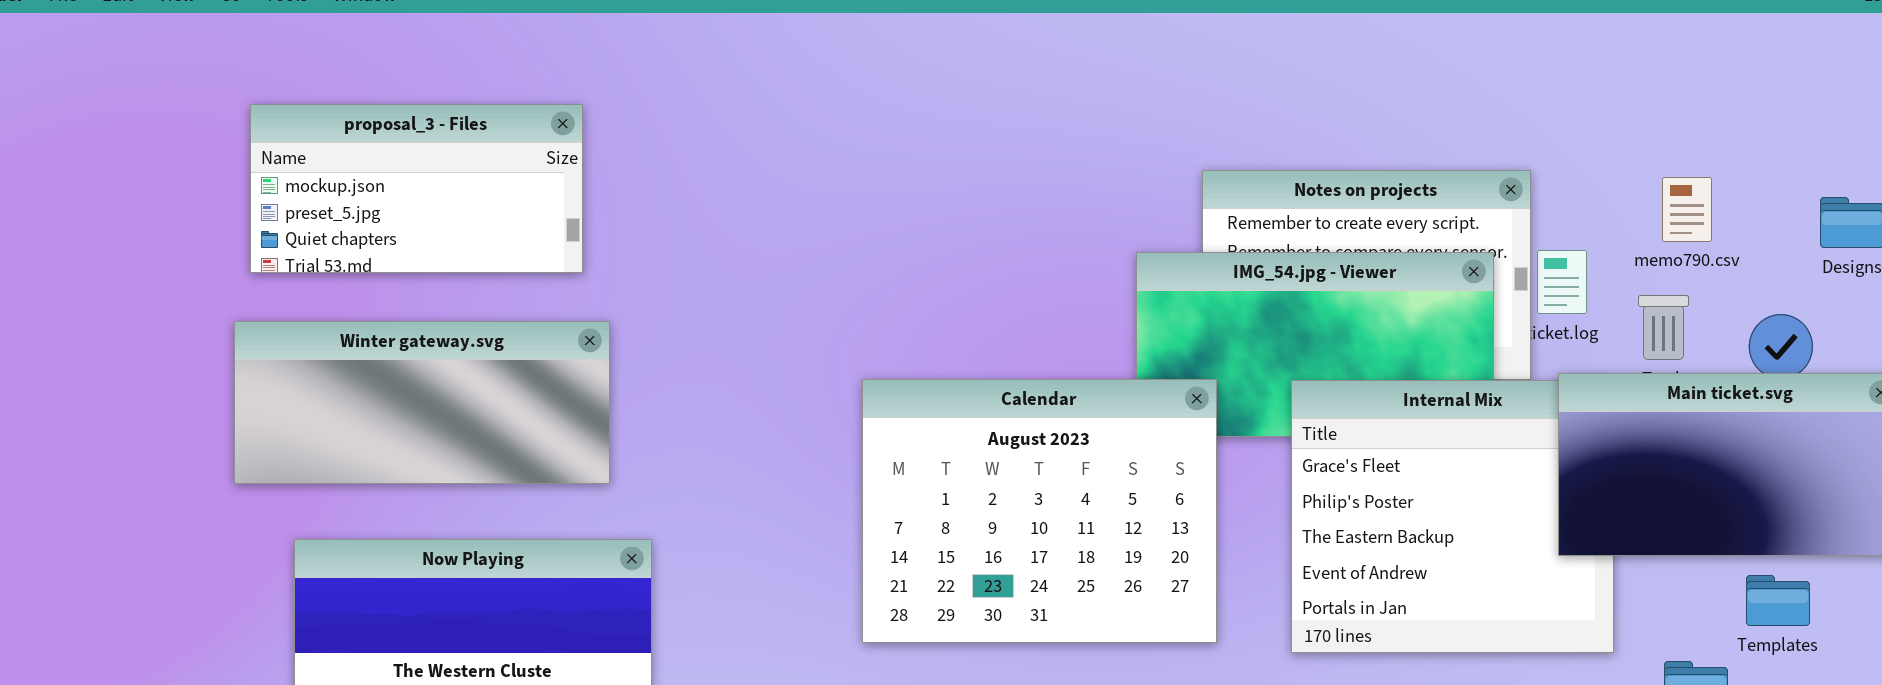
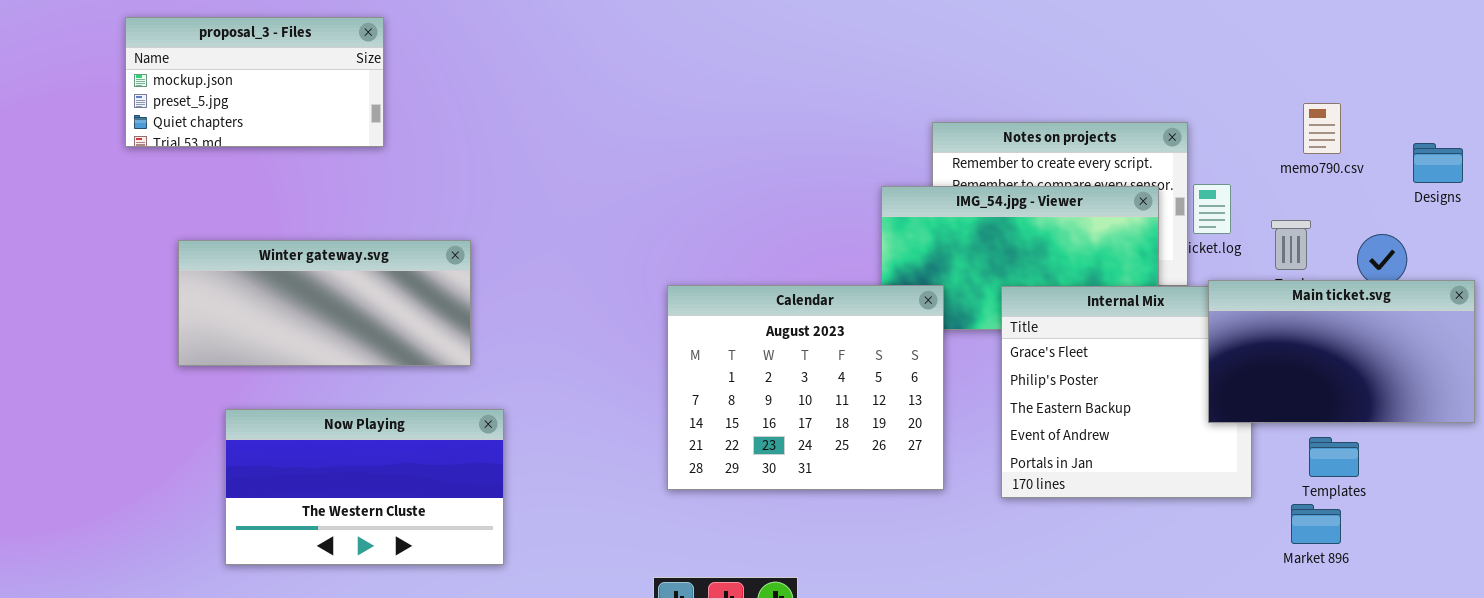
proposal_3 - Files: [250,104,583,273] -> [125,17,384,147], moved
memo790.csv: [1662,177,1712,242] -> [1303,103,1341,154], moved
Templates: [1746,575,1810,626] -> [1309,437,1359,477], moved

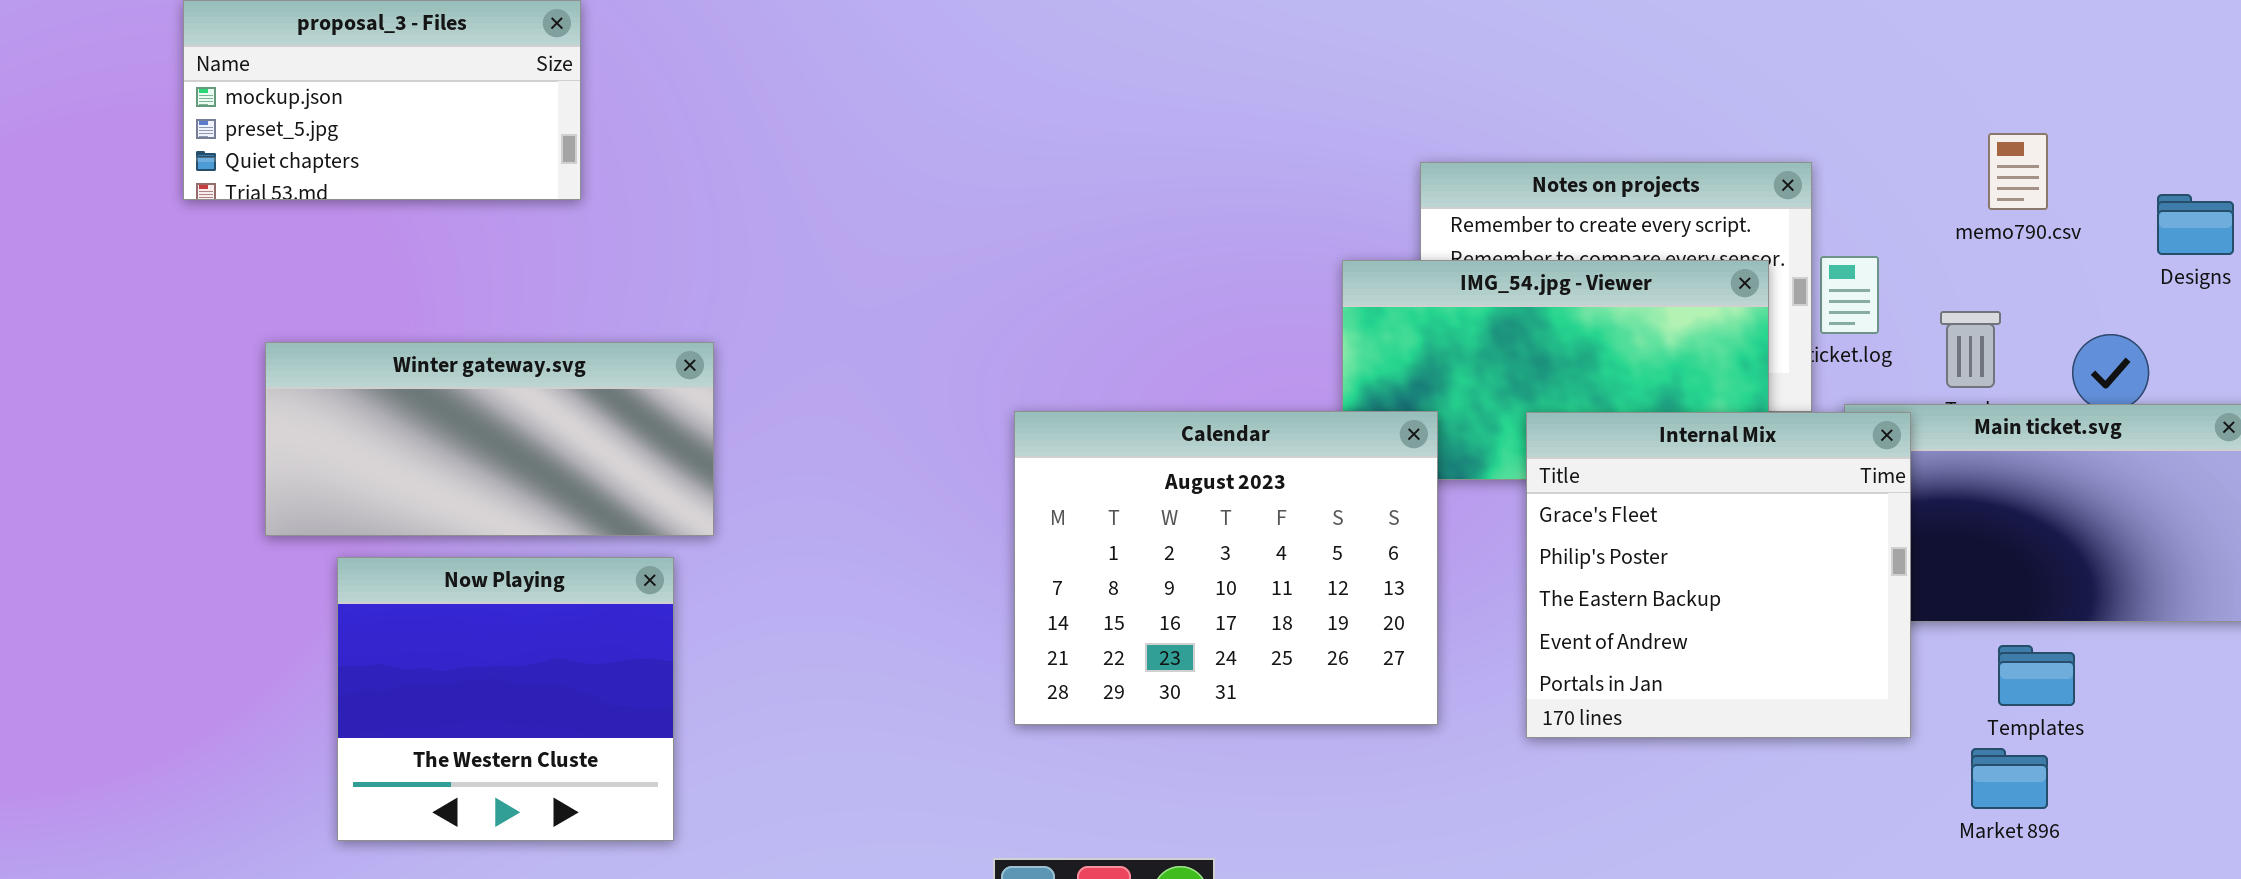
Internal Mix: [1001,286,1252,498] -> [1526,412,1911,738], raised
Now Playing: [225,409,504,565] -> [337,557,674,841], resized

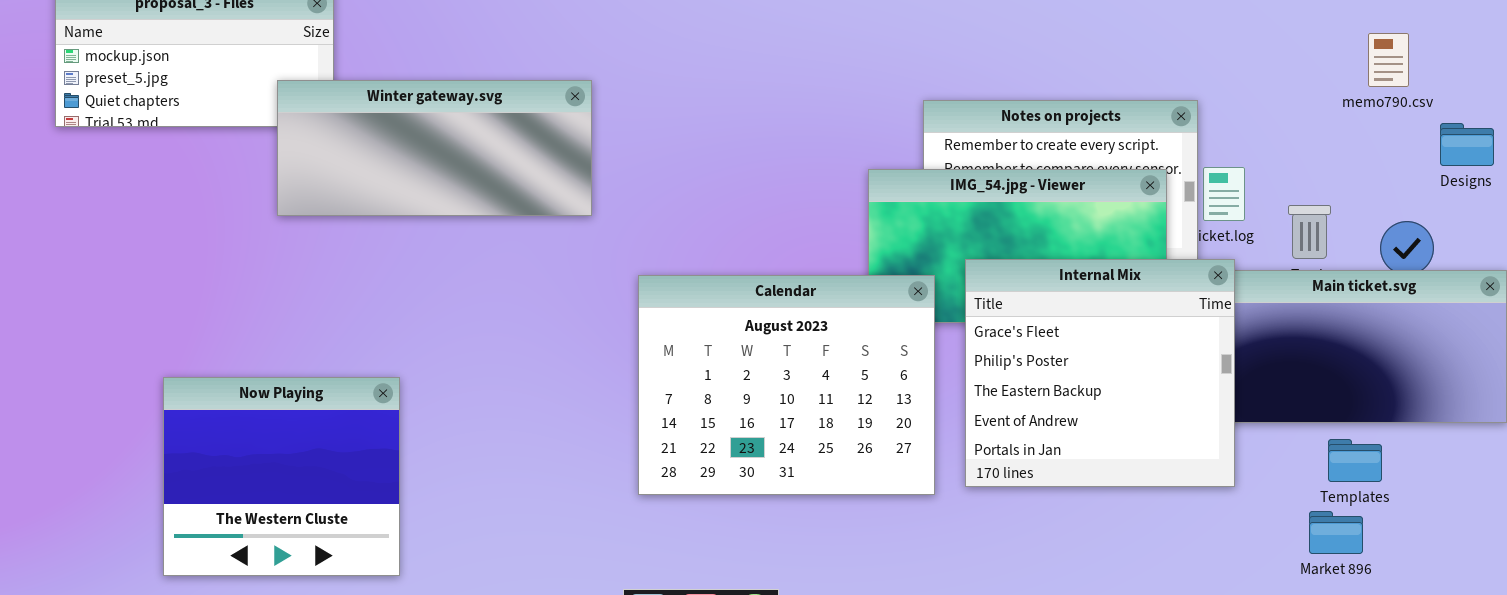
memo790.csv: [1988,133,2048,210] -> [1368,33,1409,87], moved
Winter gateway.svg: [265,342,714,536] -> [277,80,592,216], moved
Internal Mix: [1526,412,1911,738] -> [965,259,1235,487], moved

